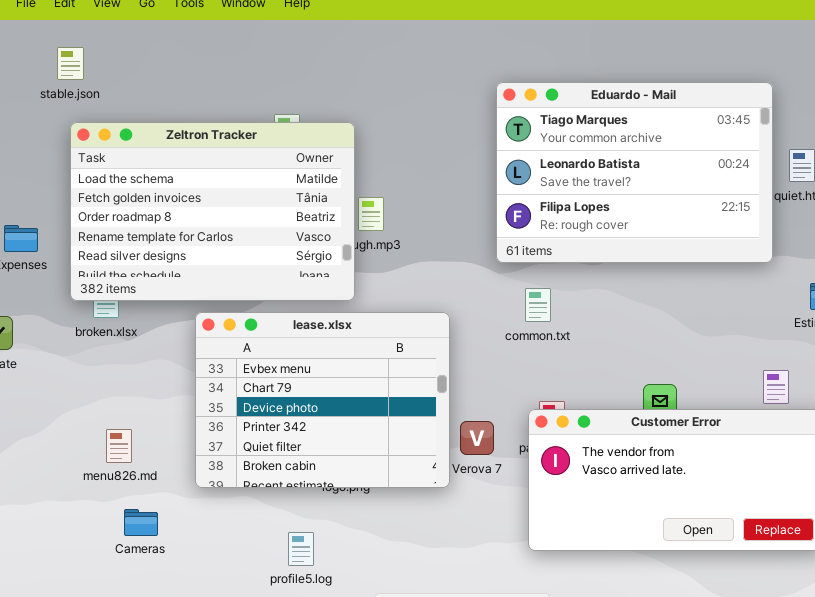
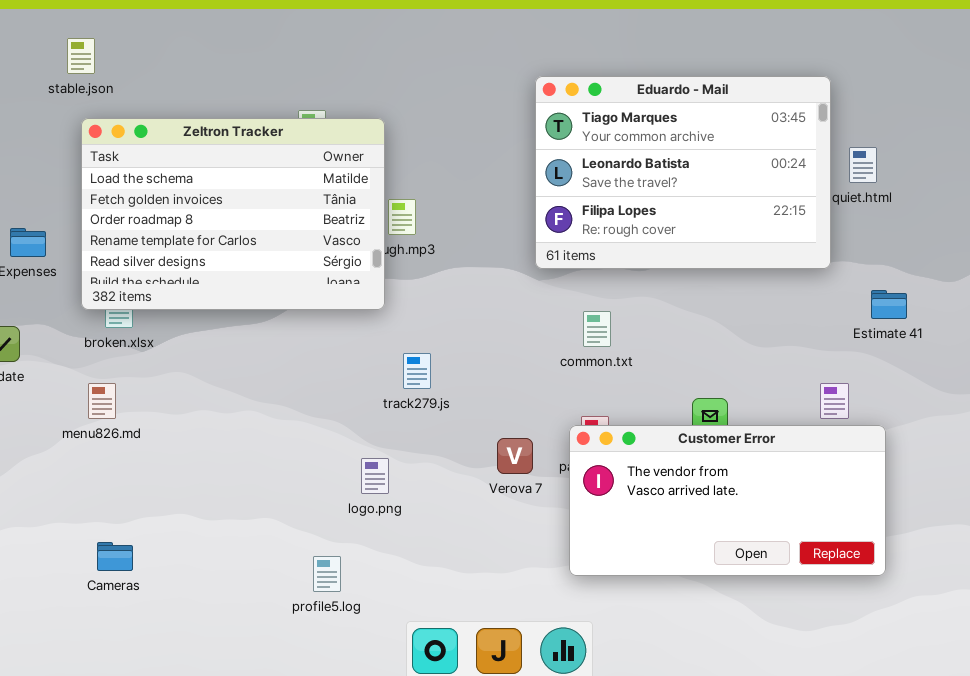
common.txt: [525,288,551,322] -> [583,311,611,347], moved
lease.xlsx: [195,312,450,488] -> none, closed
menu826.md: [106,429,132,463] -> [88,383,116,419], moved
Cameras: [124,509,158,536] -> [97,542,133,571], moved

